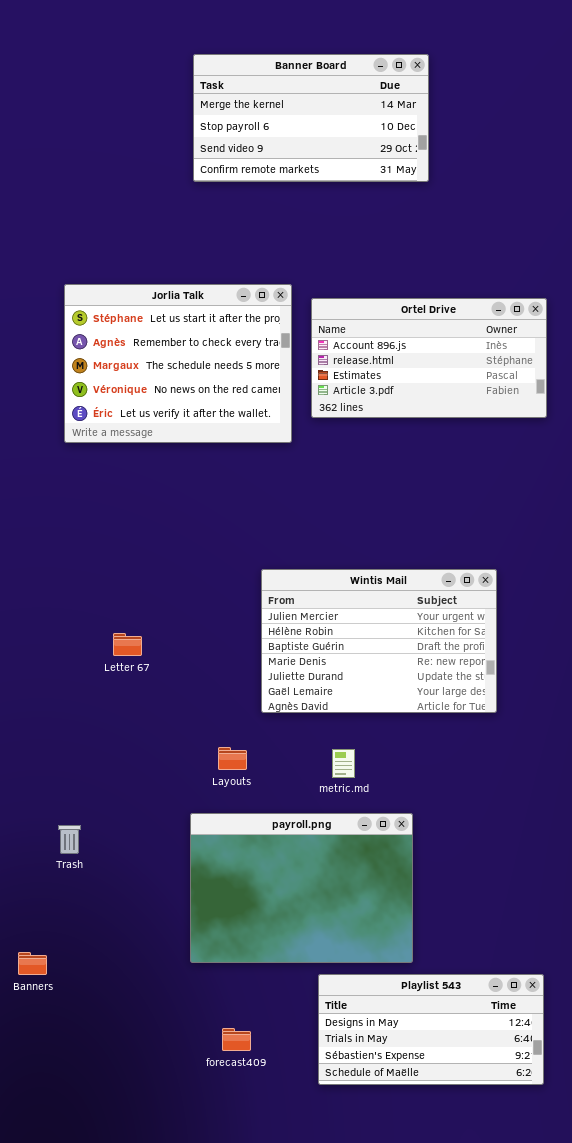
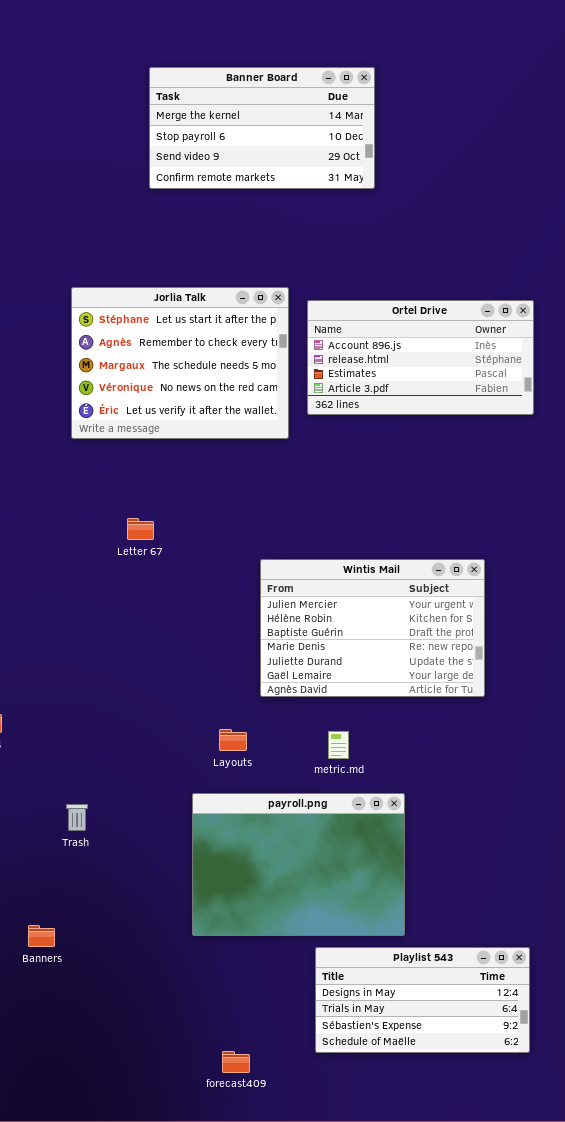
Banner Board: [193,54,429,182] -> [149,67,375,189], moved
Letter 67: [113,633,142,656] -> [127,518,154,540], moved
forecast409: [222,1028,251,1051] -> [222,1051,250,1073], moved

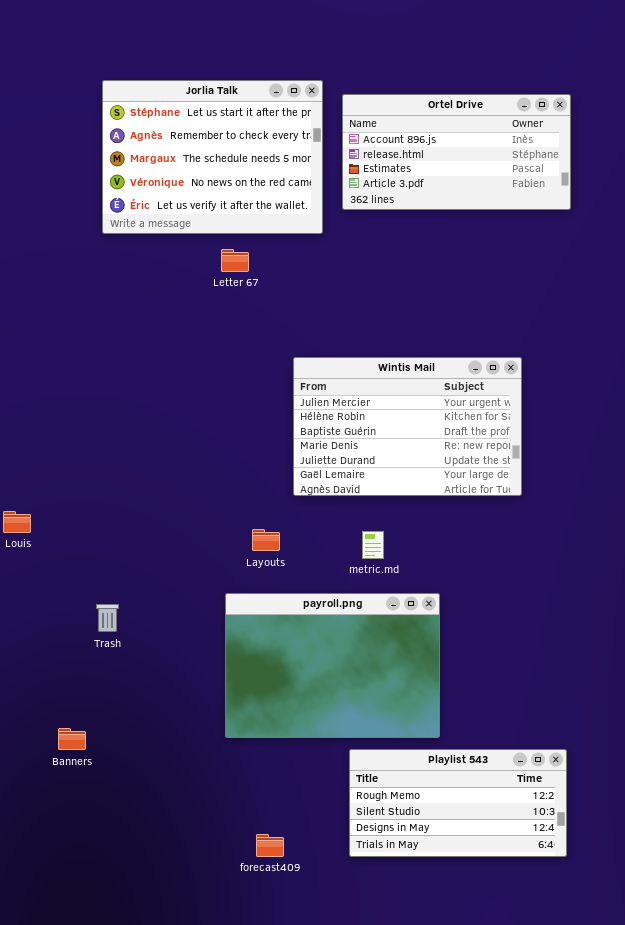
Letter 67: [127,518,154,540] -> [221,249,249,272], moved
Playlist 543: [315,947,530,1053] -> [349,749,567,857], scrolled up 2 rows
forecast409: [222,1051,250,1073] -> [256,834,284,857], moved

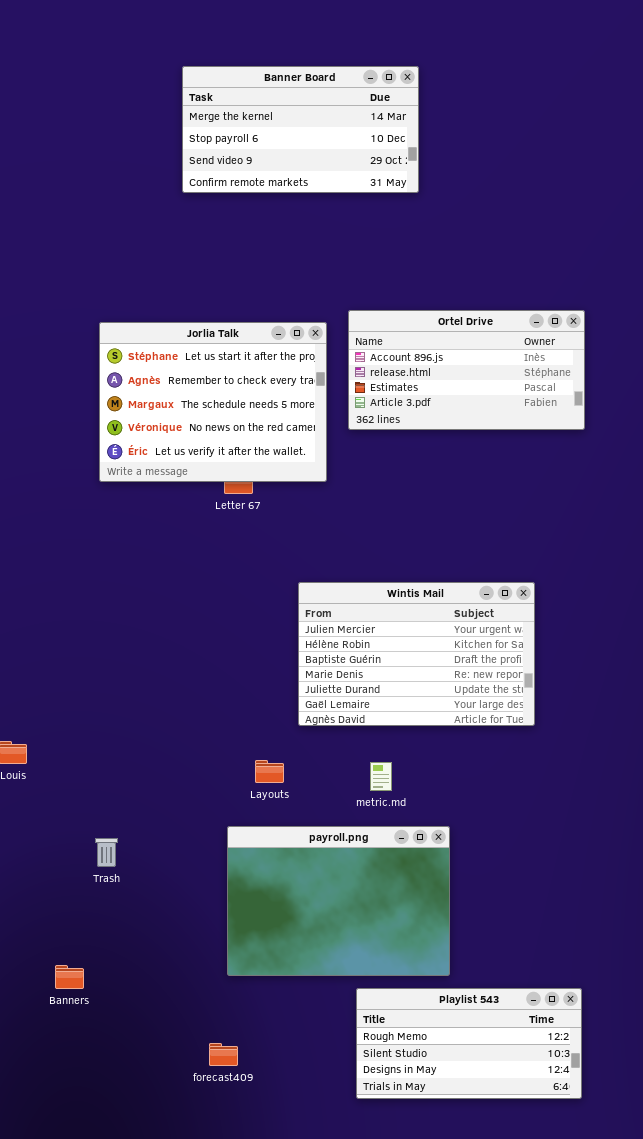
Jorlia Talk: [102,80,323,234] -> [99,322,327,482], moved
forecast409: [256,834,284,857] -> [209,1043,238,1066], moved

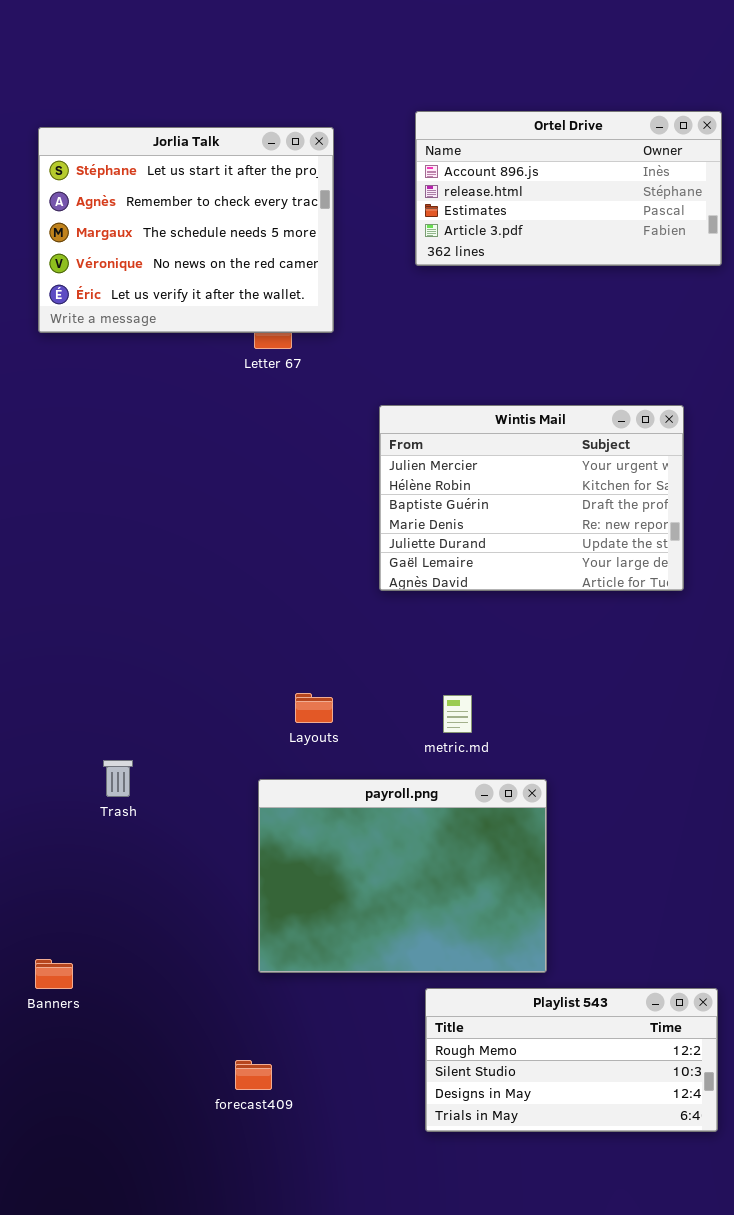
Jorlia Talk: [99,322,327,482] -> [38,127,334,333], moved
Wintis Mail: [298,582,535,726] -> [379,405,684,591], moved
Trash: [95,838,118,867] -> [103,760,133,797], moved

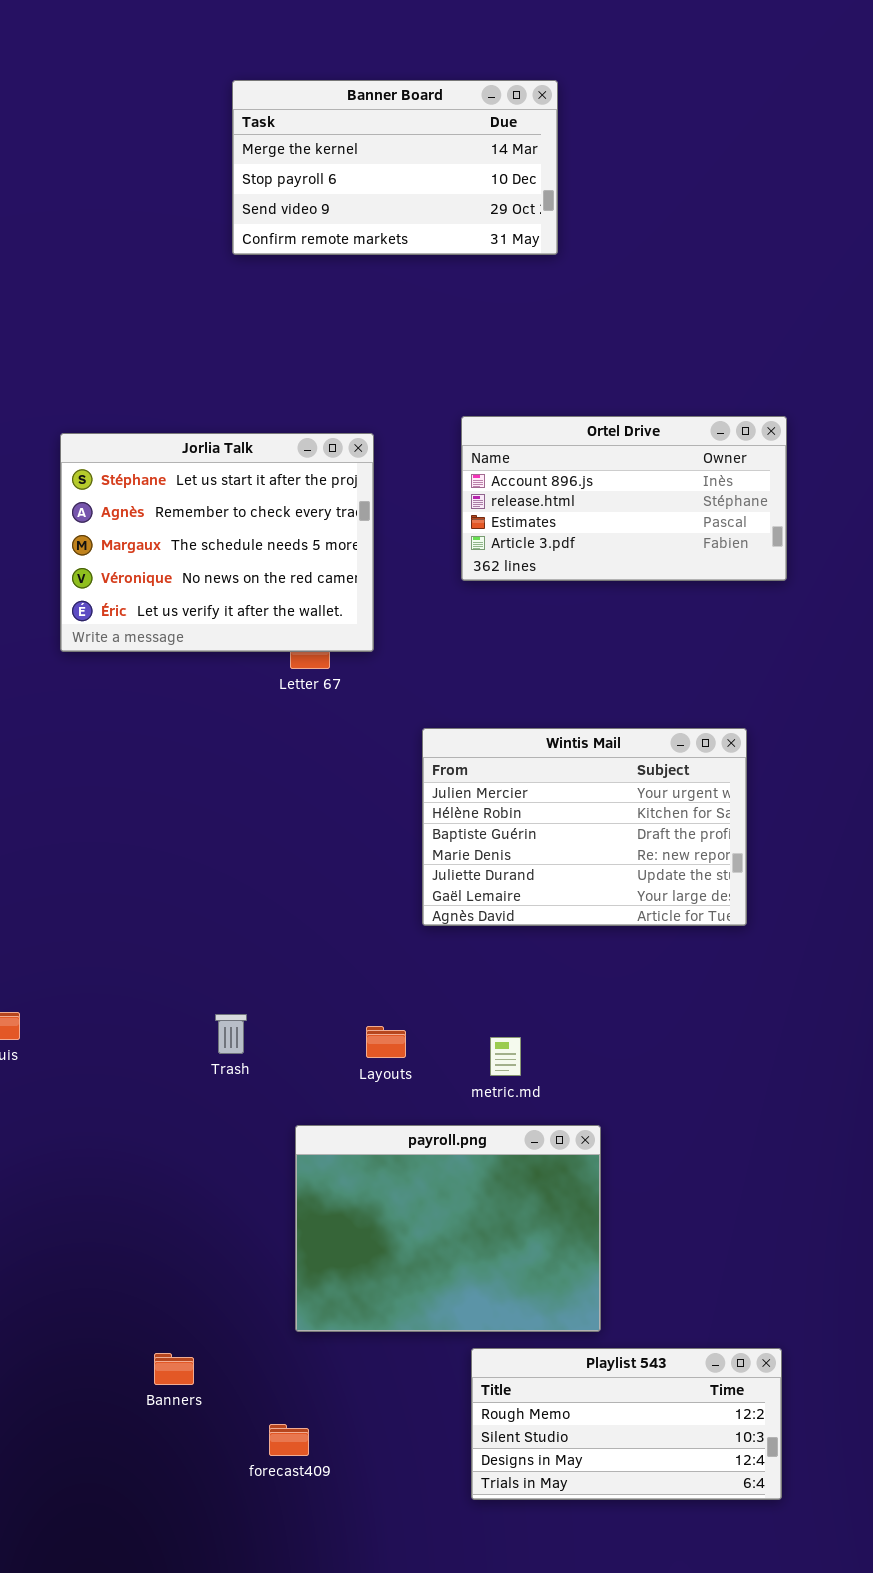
Layouts: [295,693,333,723] -> [366,1026,406,1058], moved
Trash: [103,760,133,797] -> [215,1014,247,1054], moved
Banners: [35,959,73,989] -> [154,1353,194,1385], moved

